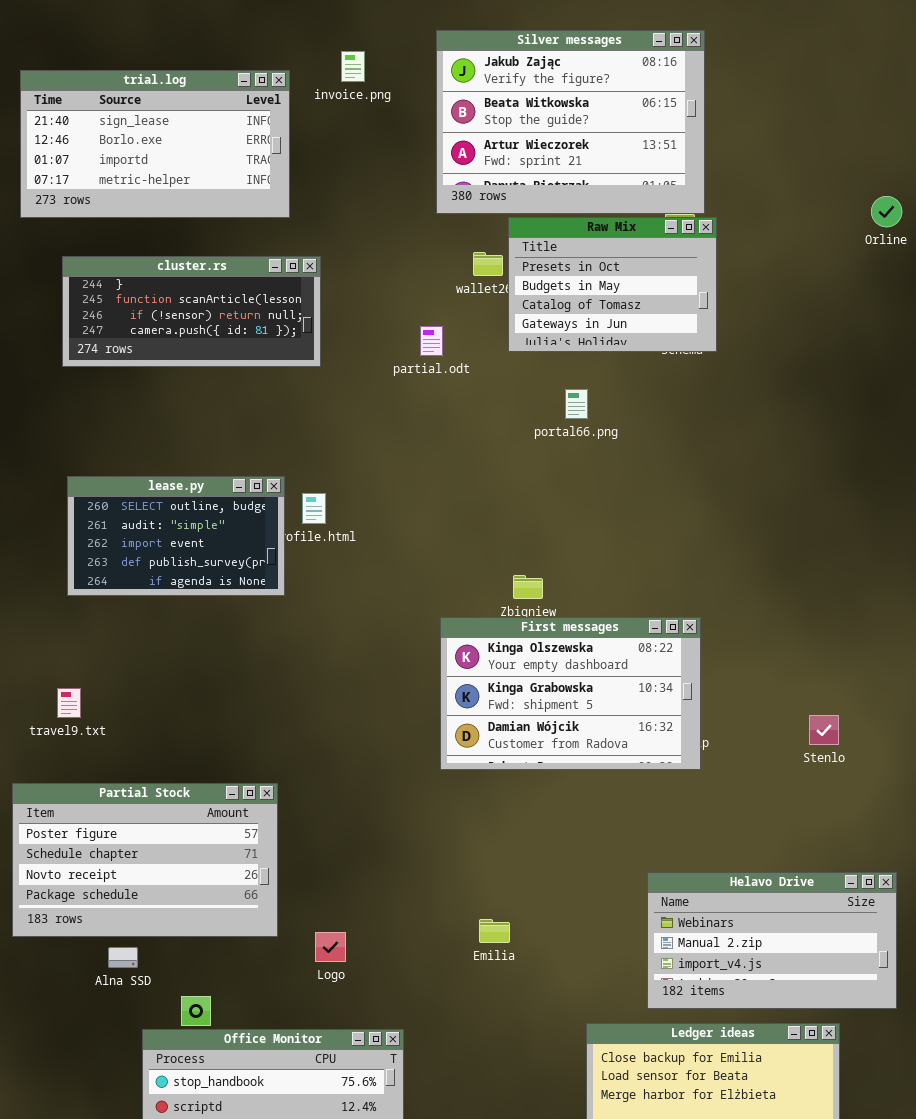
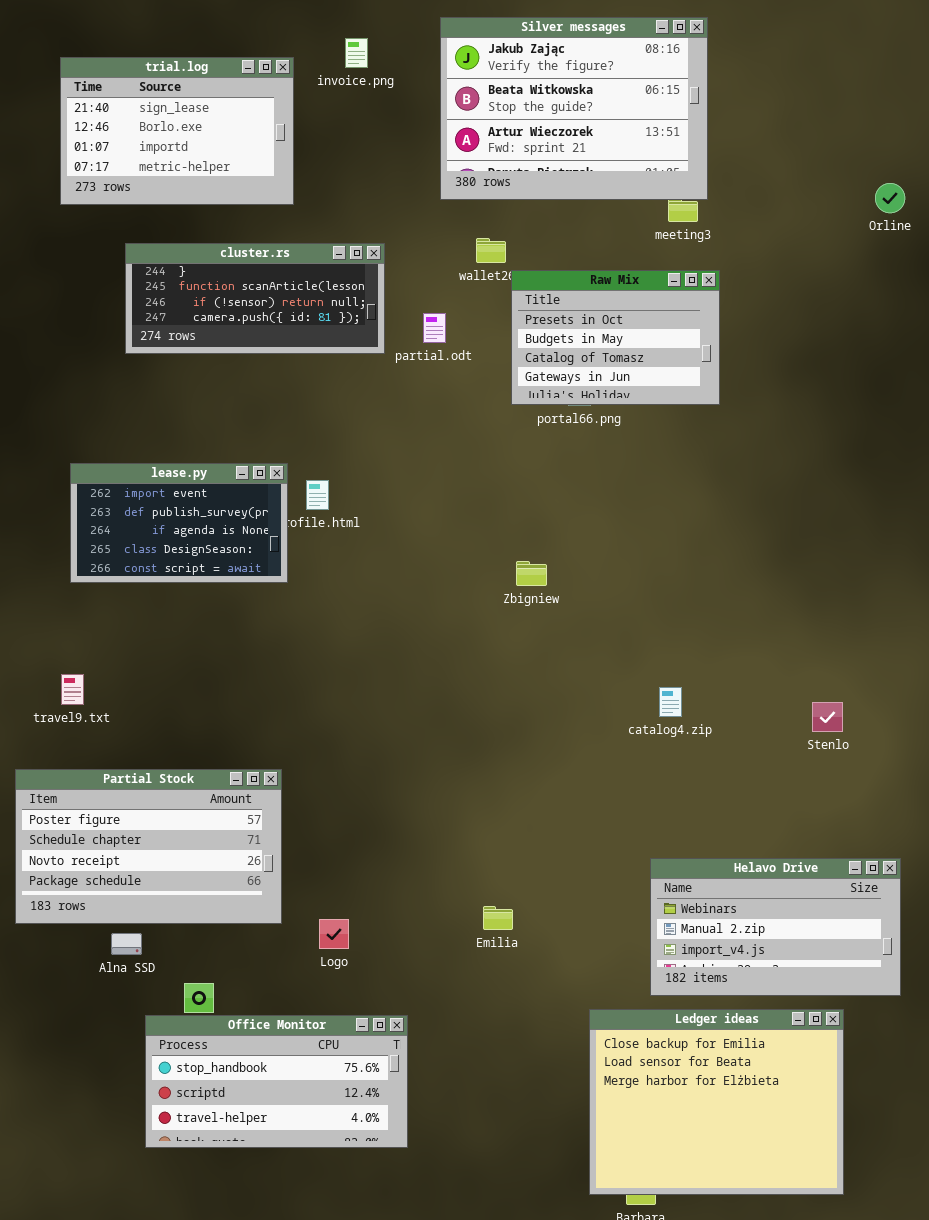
trial.log: [20,70,290,218] -> [60,57,294,205], resized
Raw Mix: [508,217,717,352] -> [511,270,720,405], moved
cluster.rs: [62,256,321,367] -> [125,243,385,354], moved
lease.py: [67,476,285,596] -> [70,463,288,583], scrolled down 2 rows
First messages: [440,617,701,770] -> none, closed

